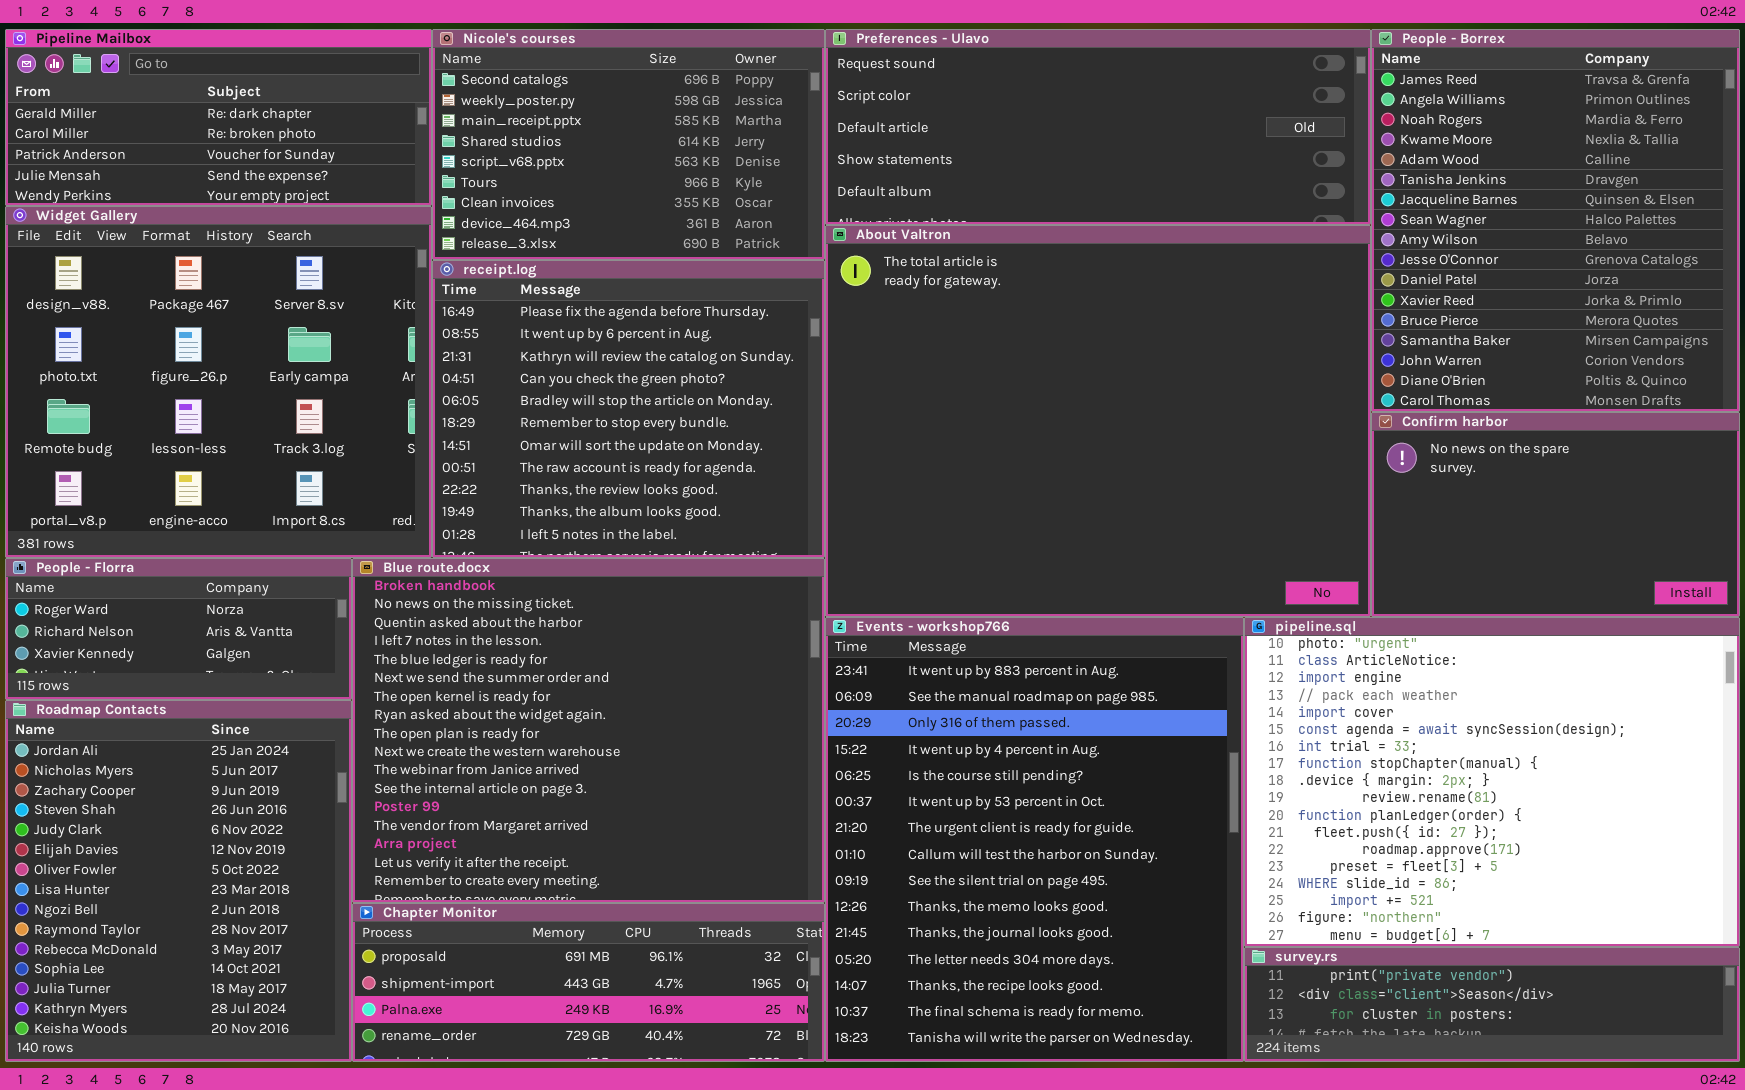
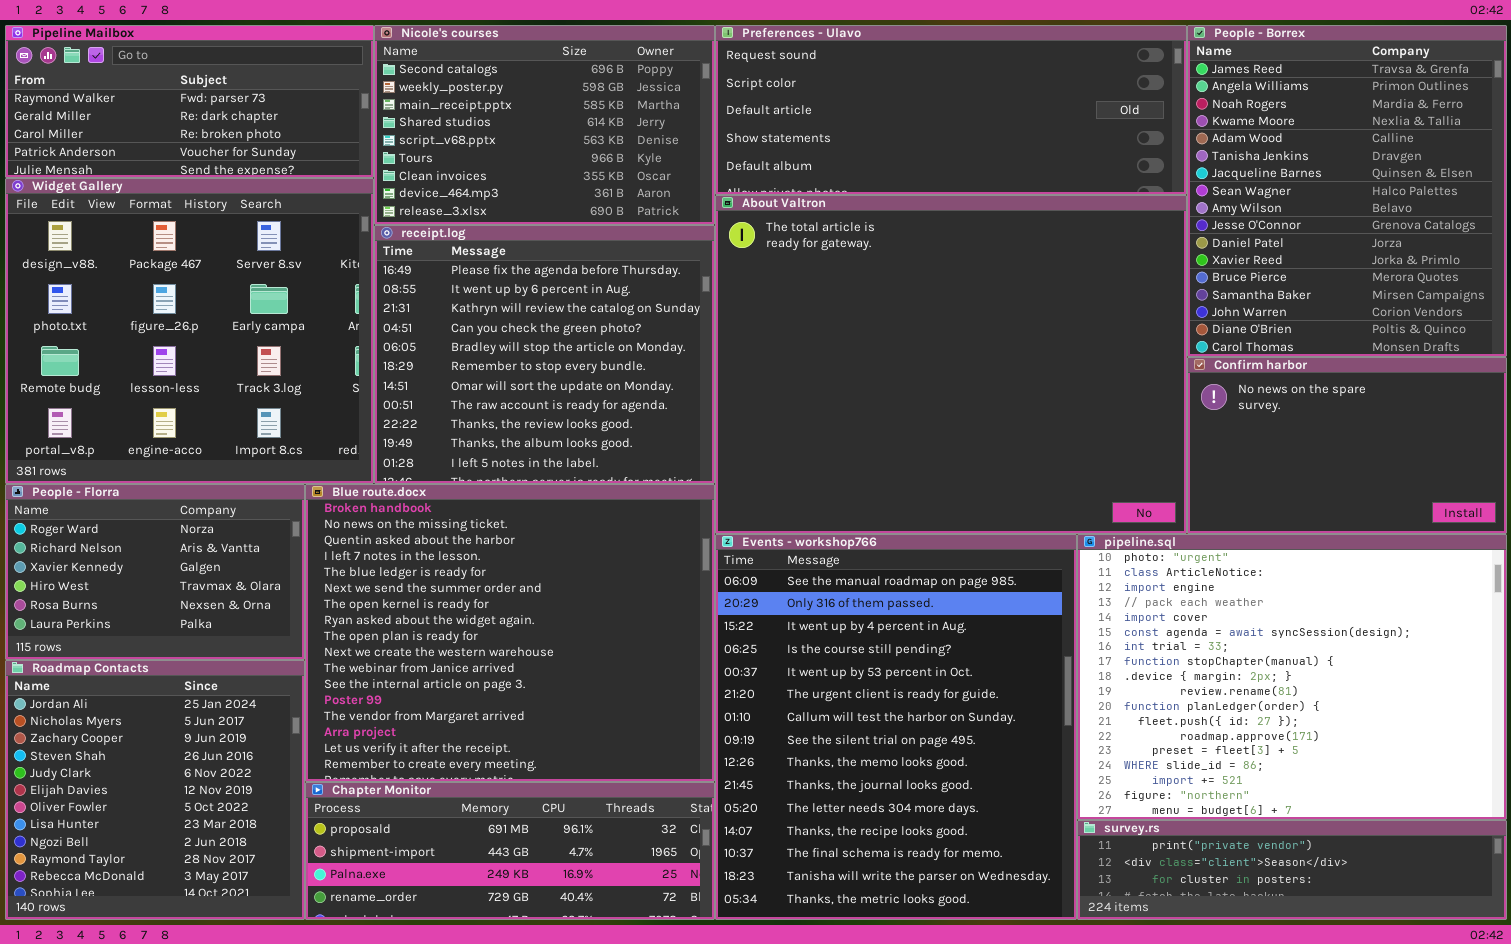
Pipeline Mailbox: [5,29,432,206] -> [5,25,374,178], scrolled up 1 row
People - Florra: [5,558,352,700] -> [5,484,305,660], resized
Events - workshop766: [825,617,1244,1062] -> [715,534,1077,920], scrolled down 1 row
Roadmap Contacts: [5,700,352,1062] -> [5,660,305,920], resized

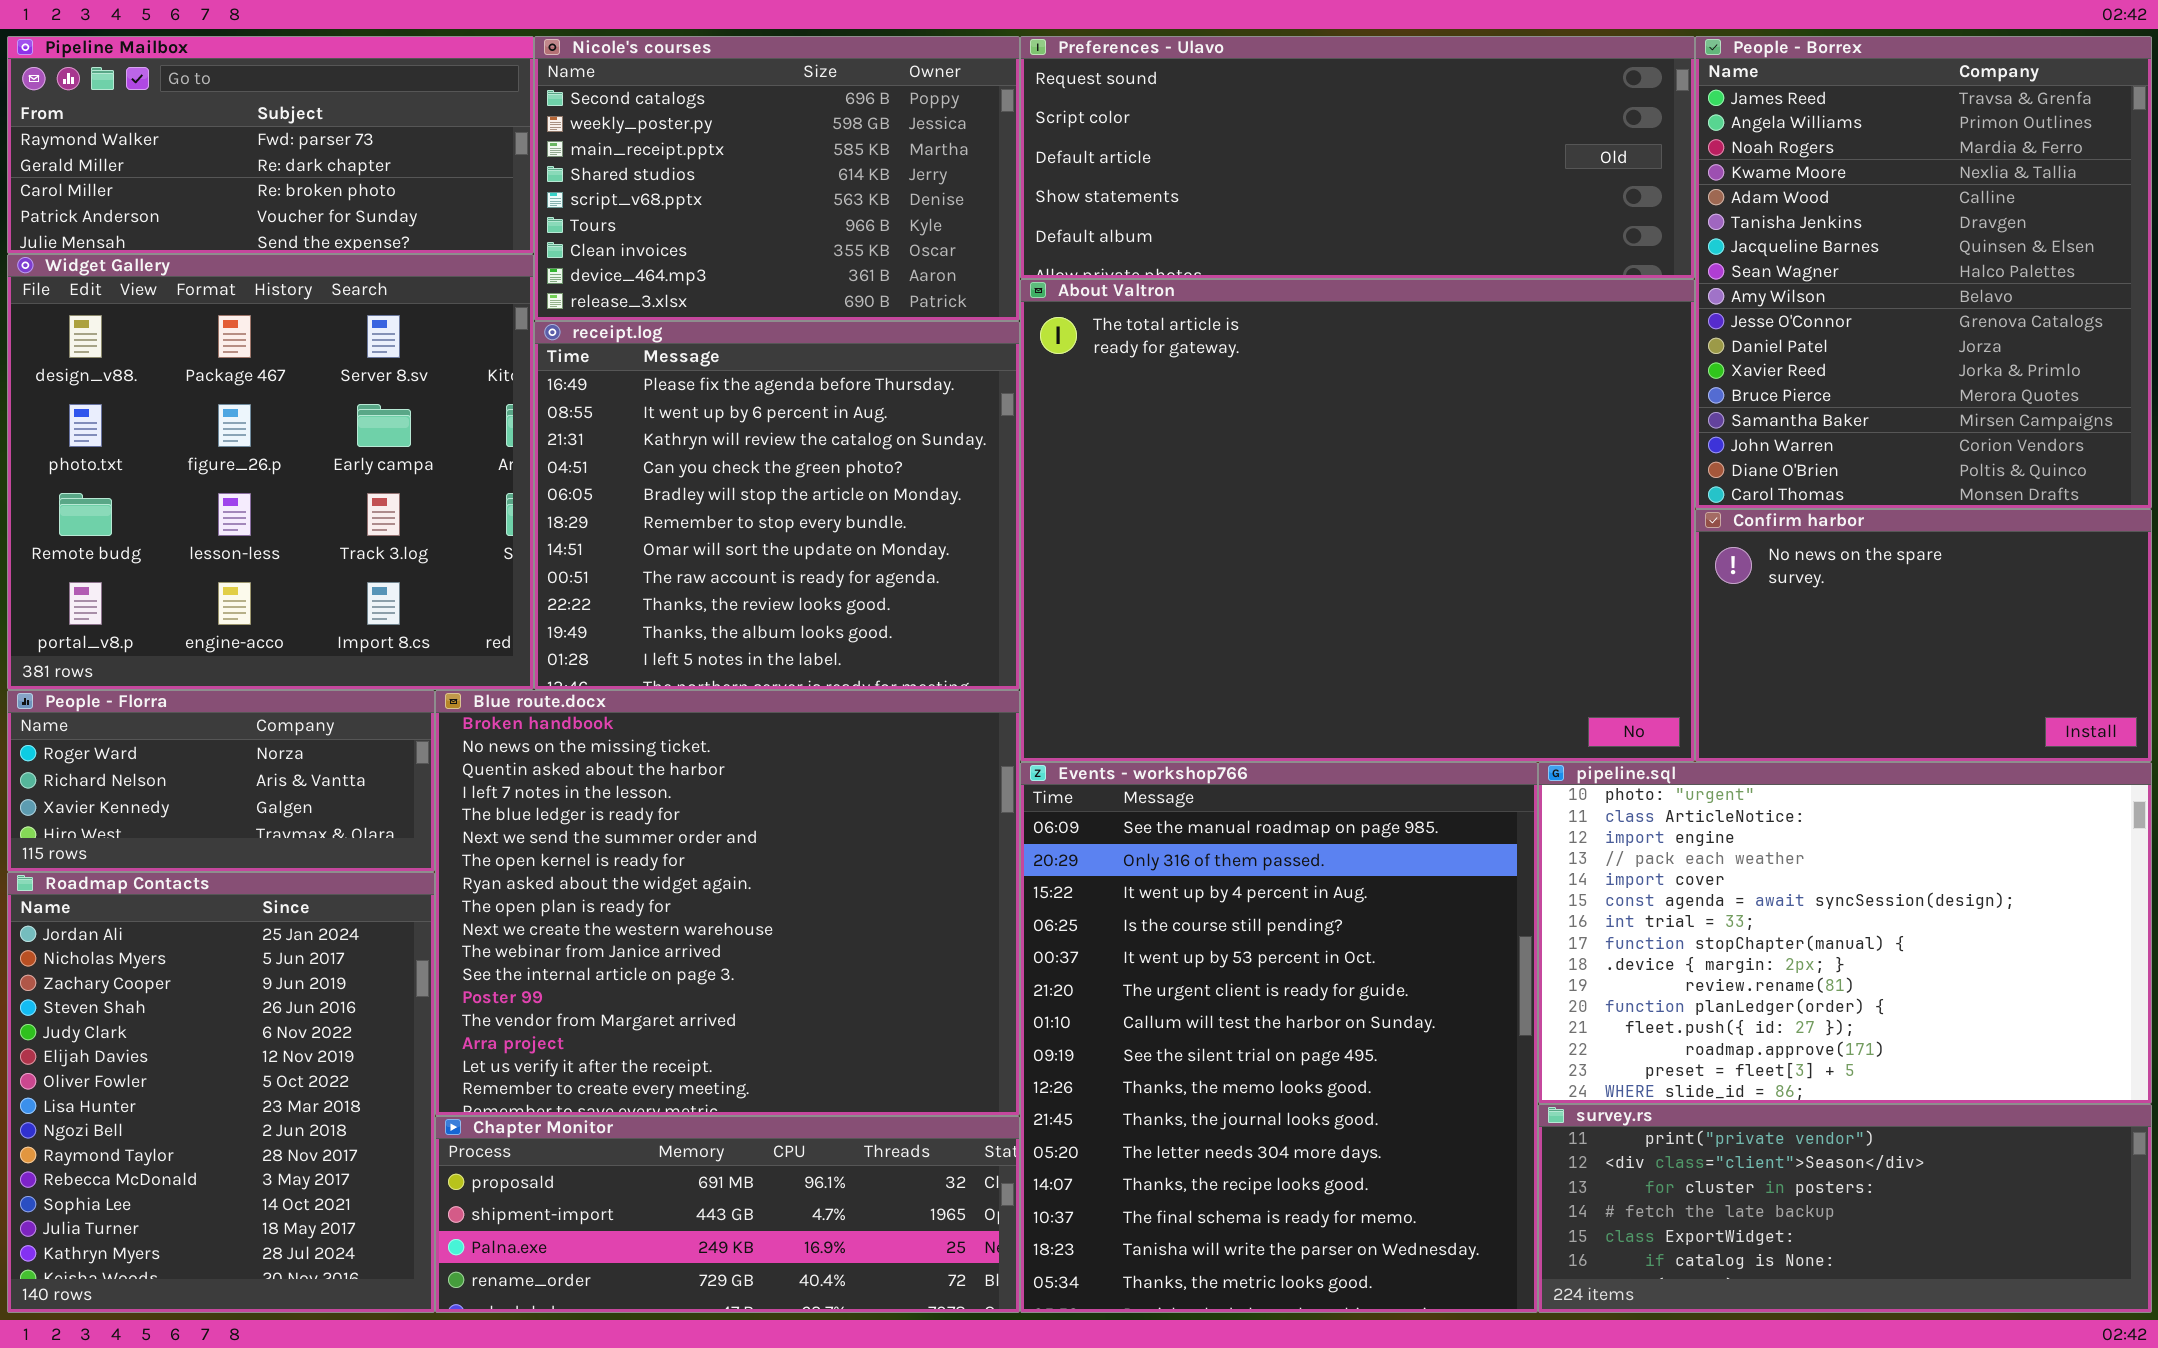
People - Florra: [5,484,305,660] -> [7,690,435,872], resized
pipeline.sql: [1077,534,1507,820] -> [1538,762,2152,1104], resized
Roadmap Contacts: [5,660,305,920] -> [7,872,435,1313], resized
survey.rs: [1077,820,1507,920] -> [1538,1104,2152,1313], resized

